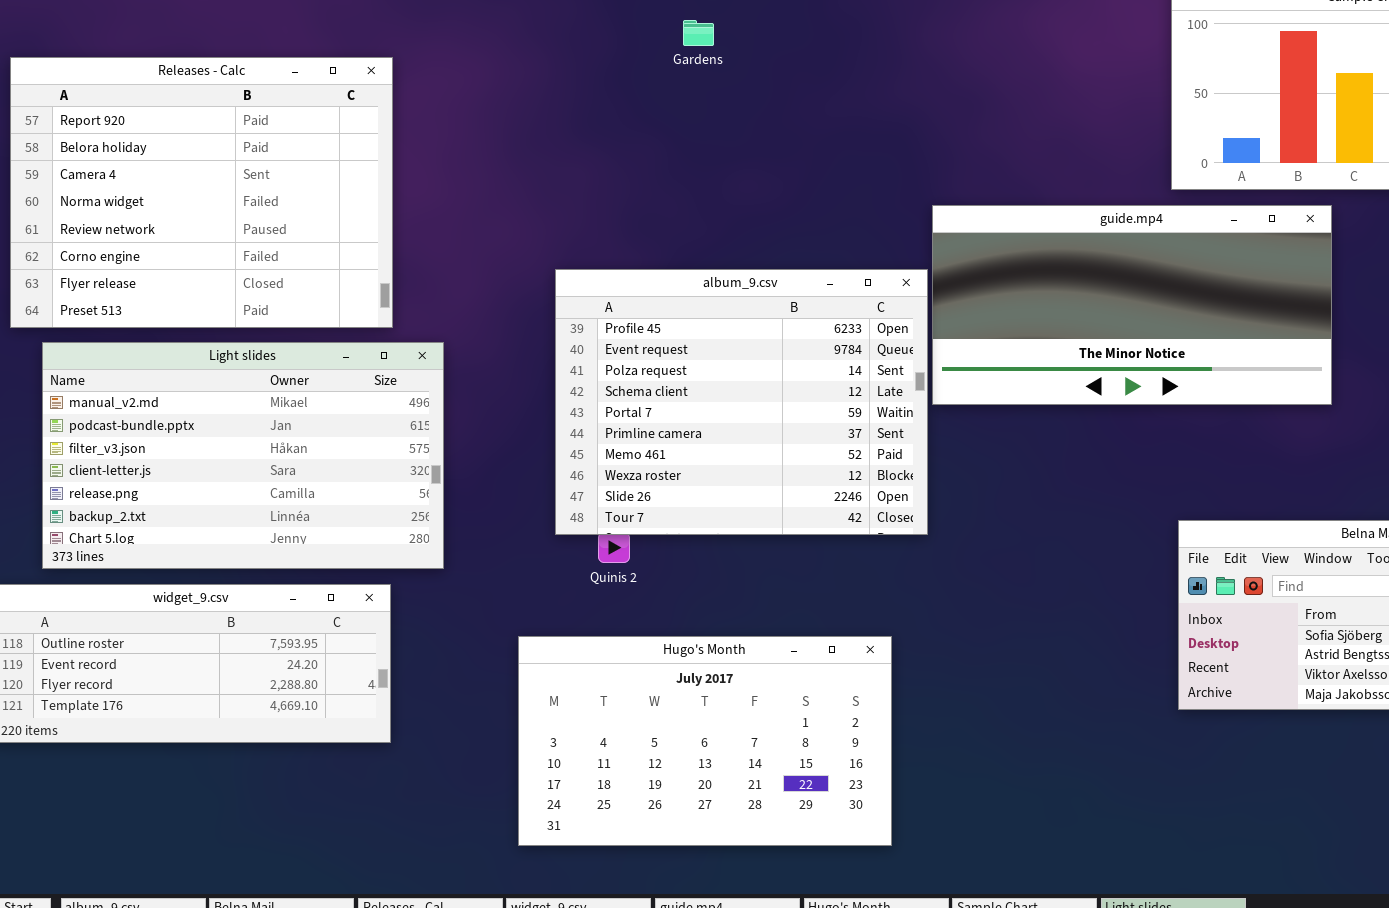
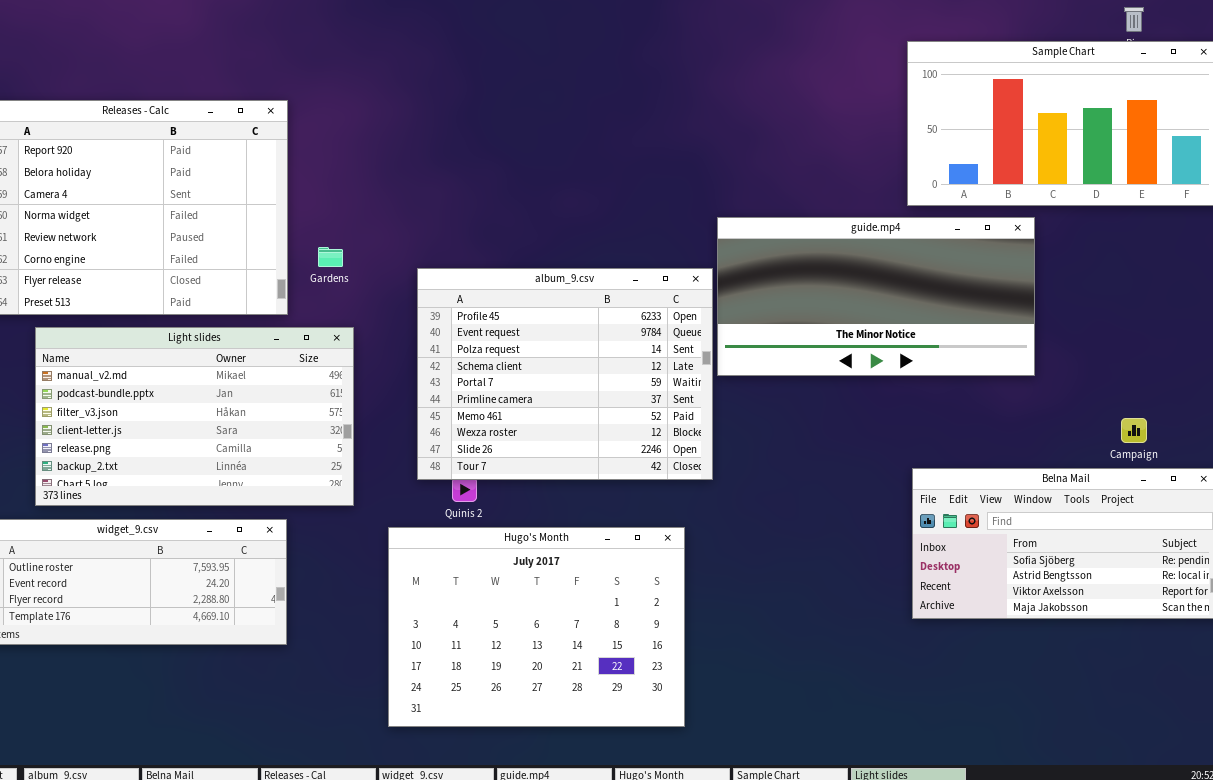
Gardens: [683,20,714,46] -> [318,247,343,267], moved
Light slides: [42,342,444,569] -> [35,327,354,506], moved
Hugo's Month: [518,636,892,846] -> [388,527,685,727], resized

